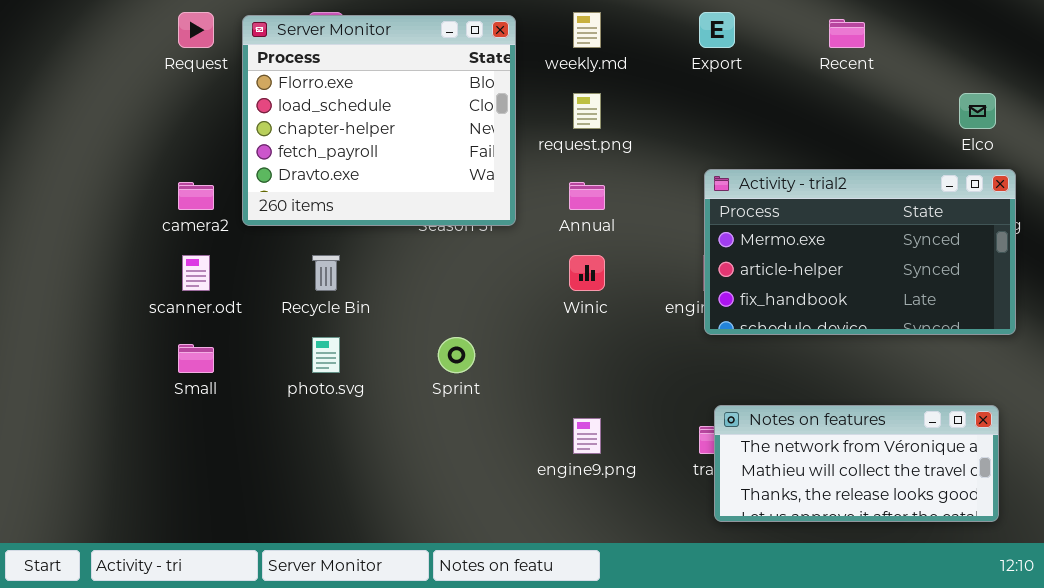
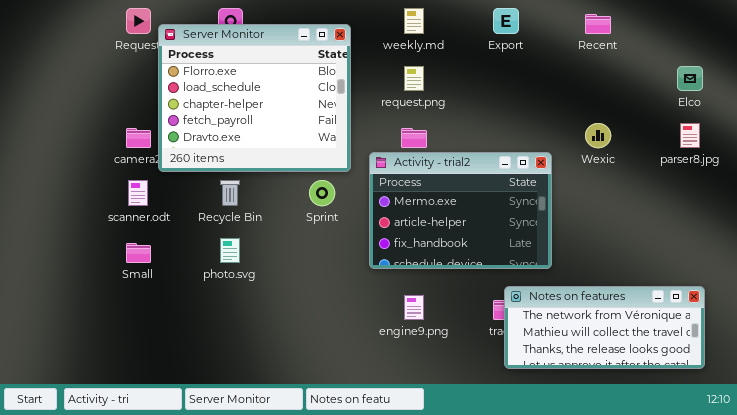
Server Monitor: [242,15,516,226] -> [158,24,351,172], moved
Activity - trial2: [704,169,1016,335] -> [369,152,552,269], moved, resized
Sprint: [438,337,475,373] -> [309,180,335,206], moved

